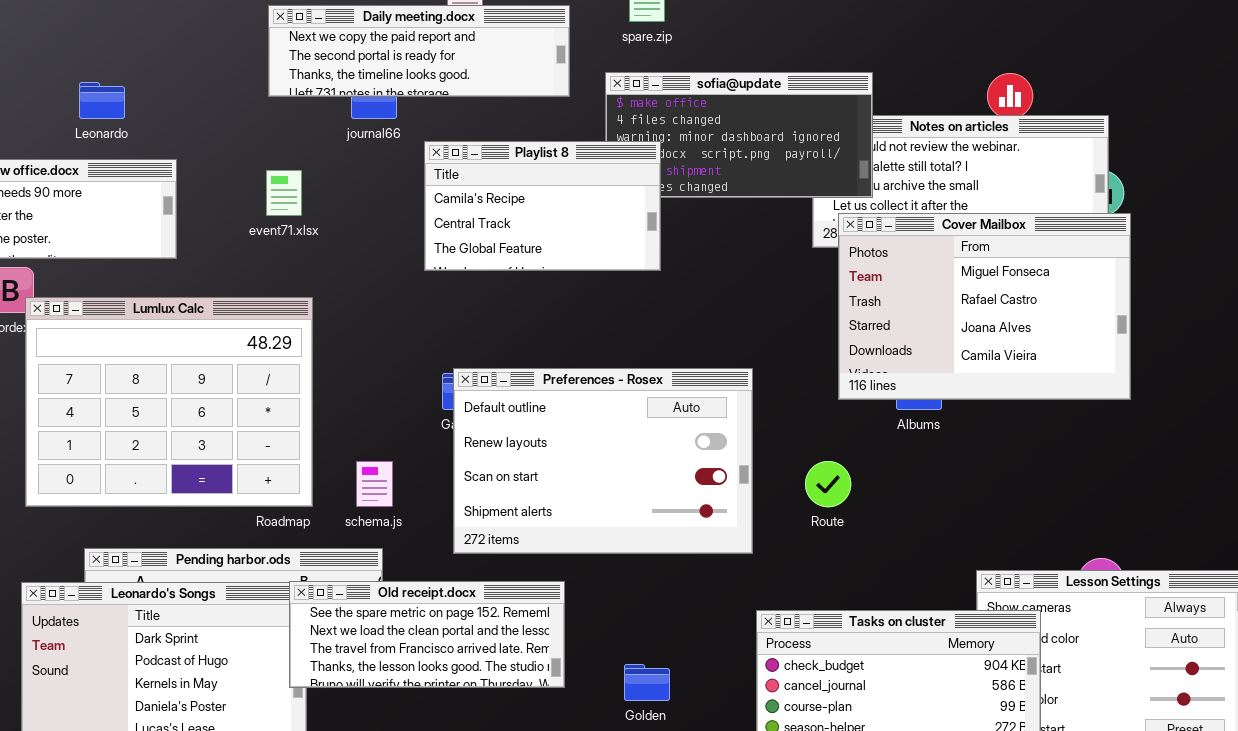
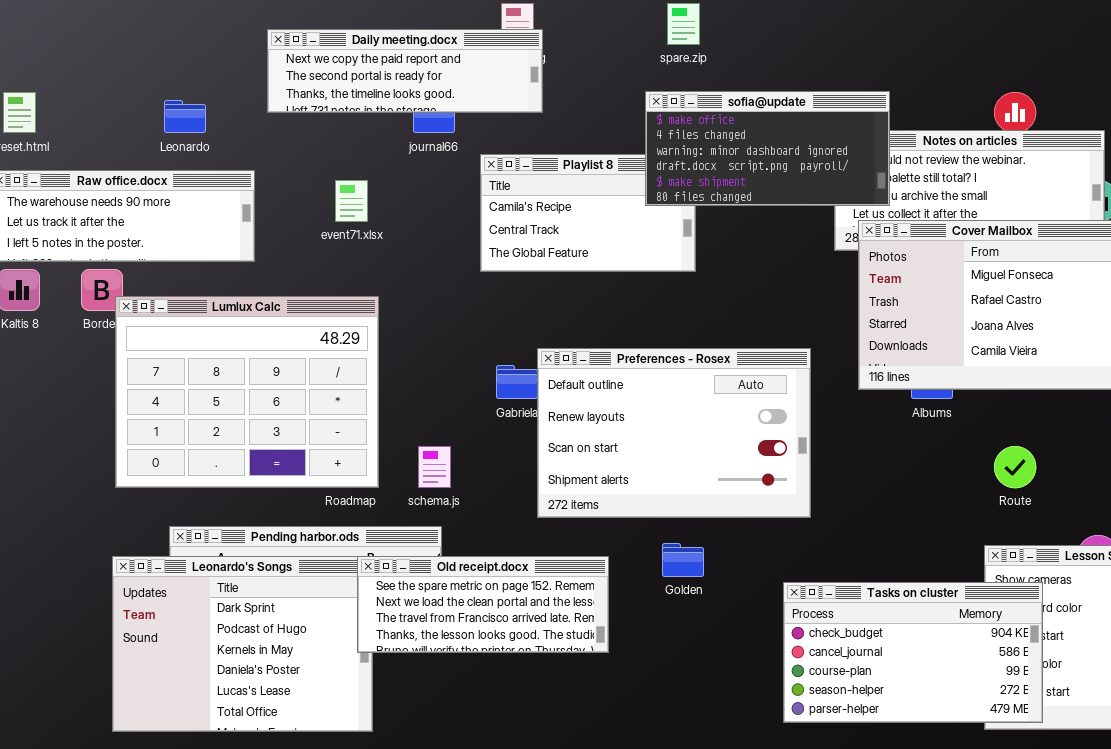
Daily meeting.docx: [268,5,570,97] -> [267,29,543,113], moved
sofia@update: [605,72,873,198] -> [645,91,890,206], raised
Preferences - Rosex: [453,368,753,554] -> [537,348,811,518], moved
Route: [805,461,851,507] -> [994,446,1036,488], moved
Golden: [624,664,670,701] -> [662,543,704,577], moved

